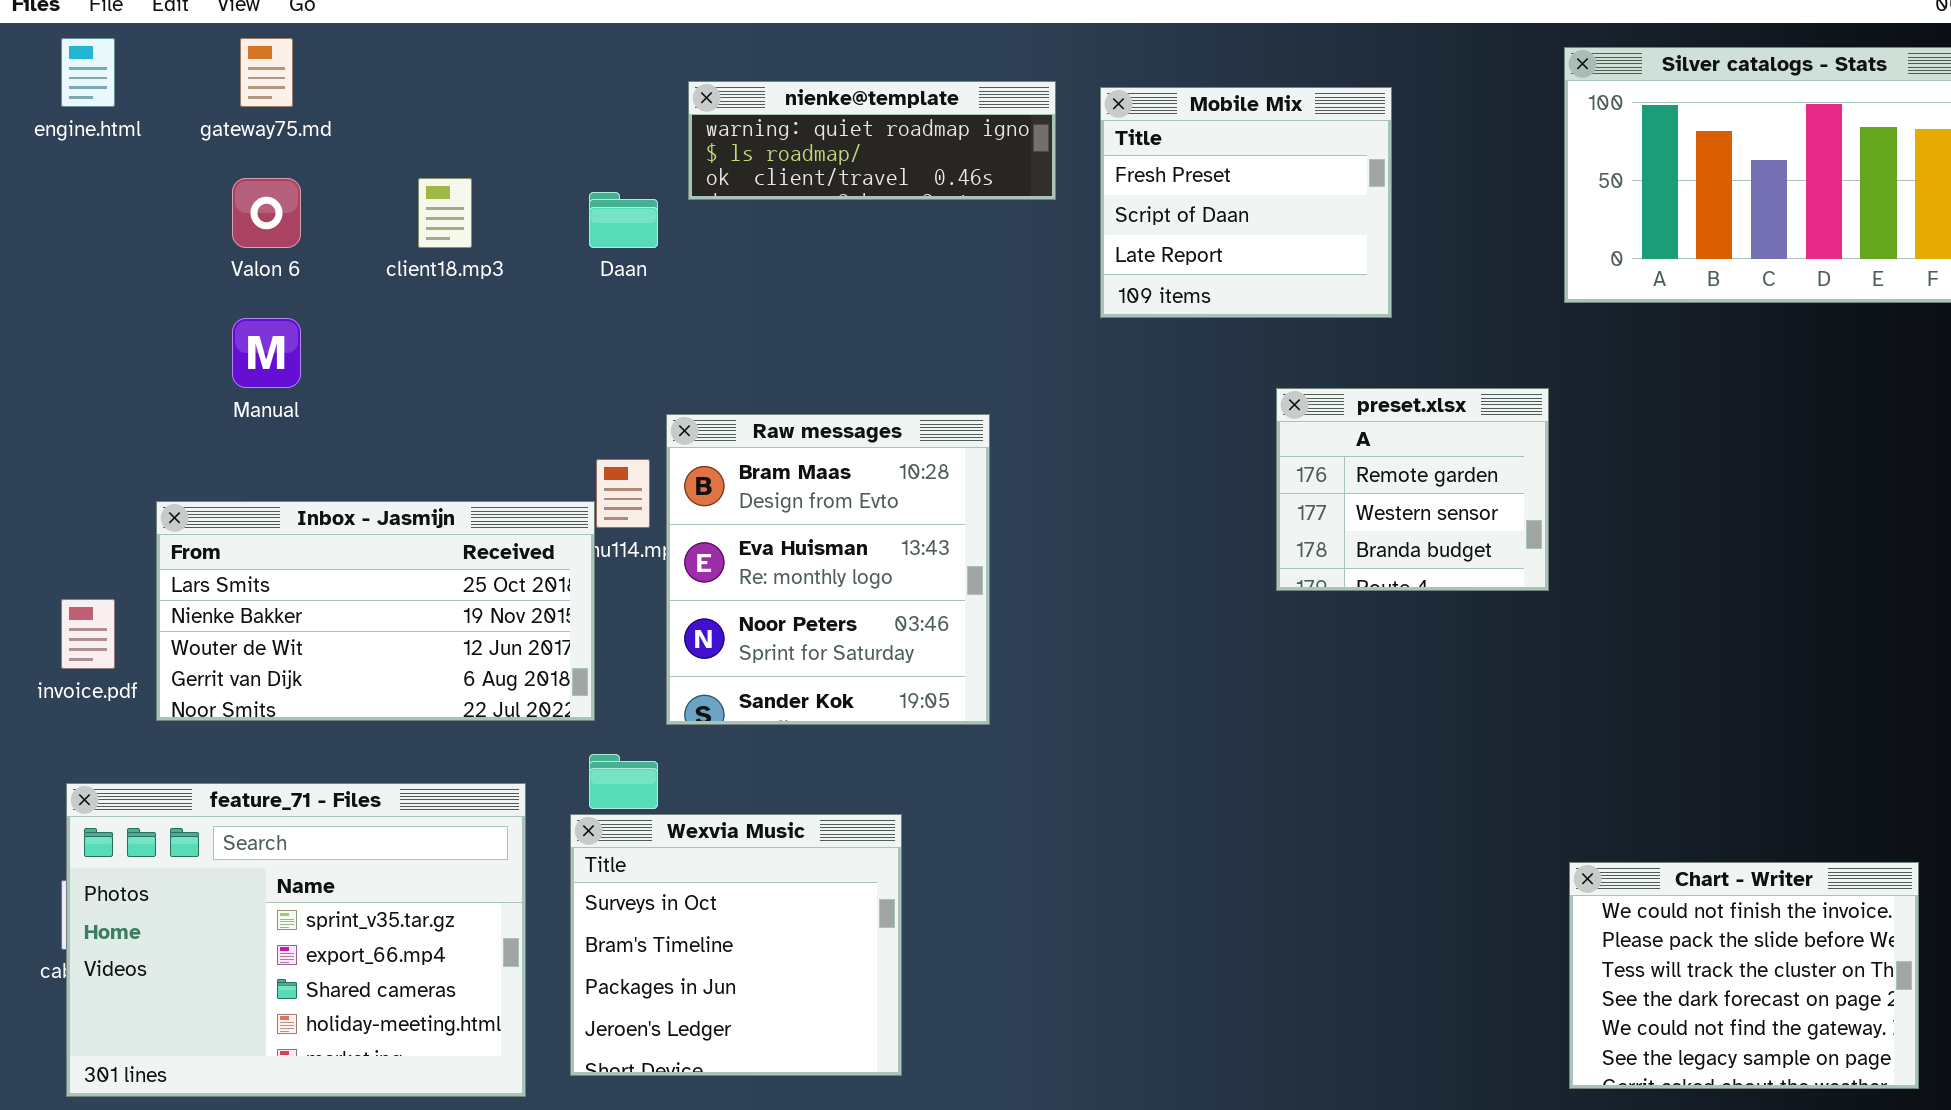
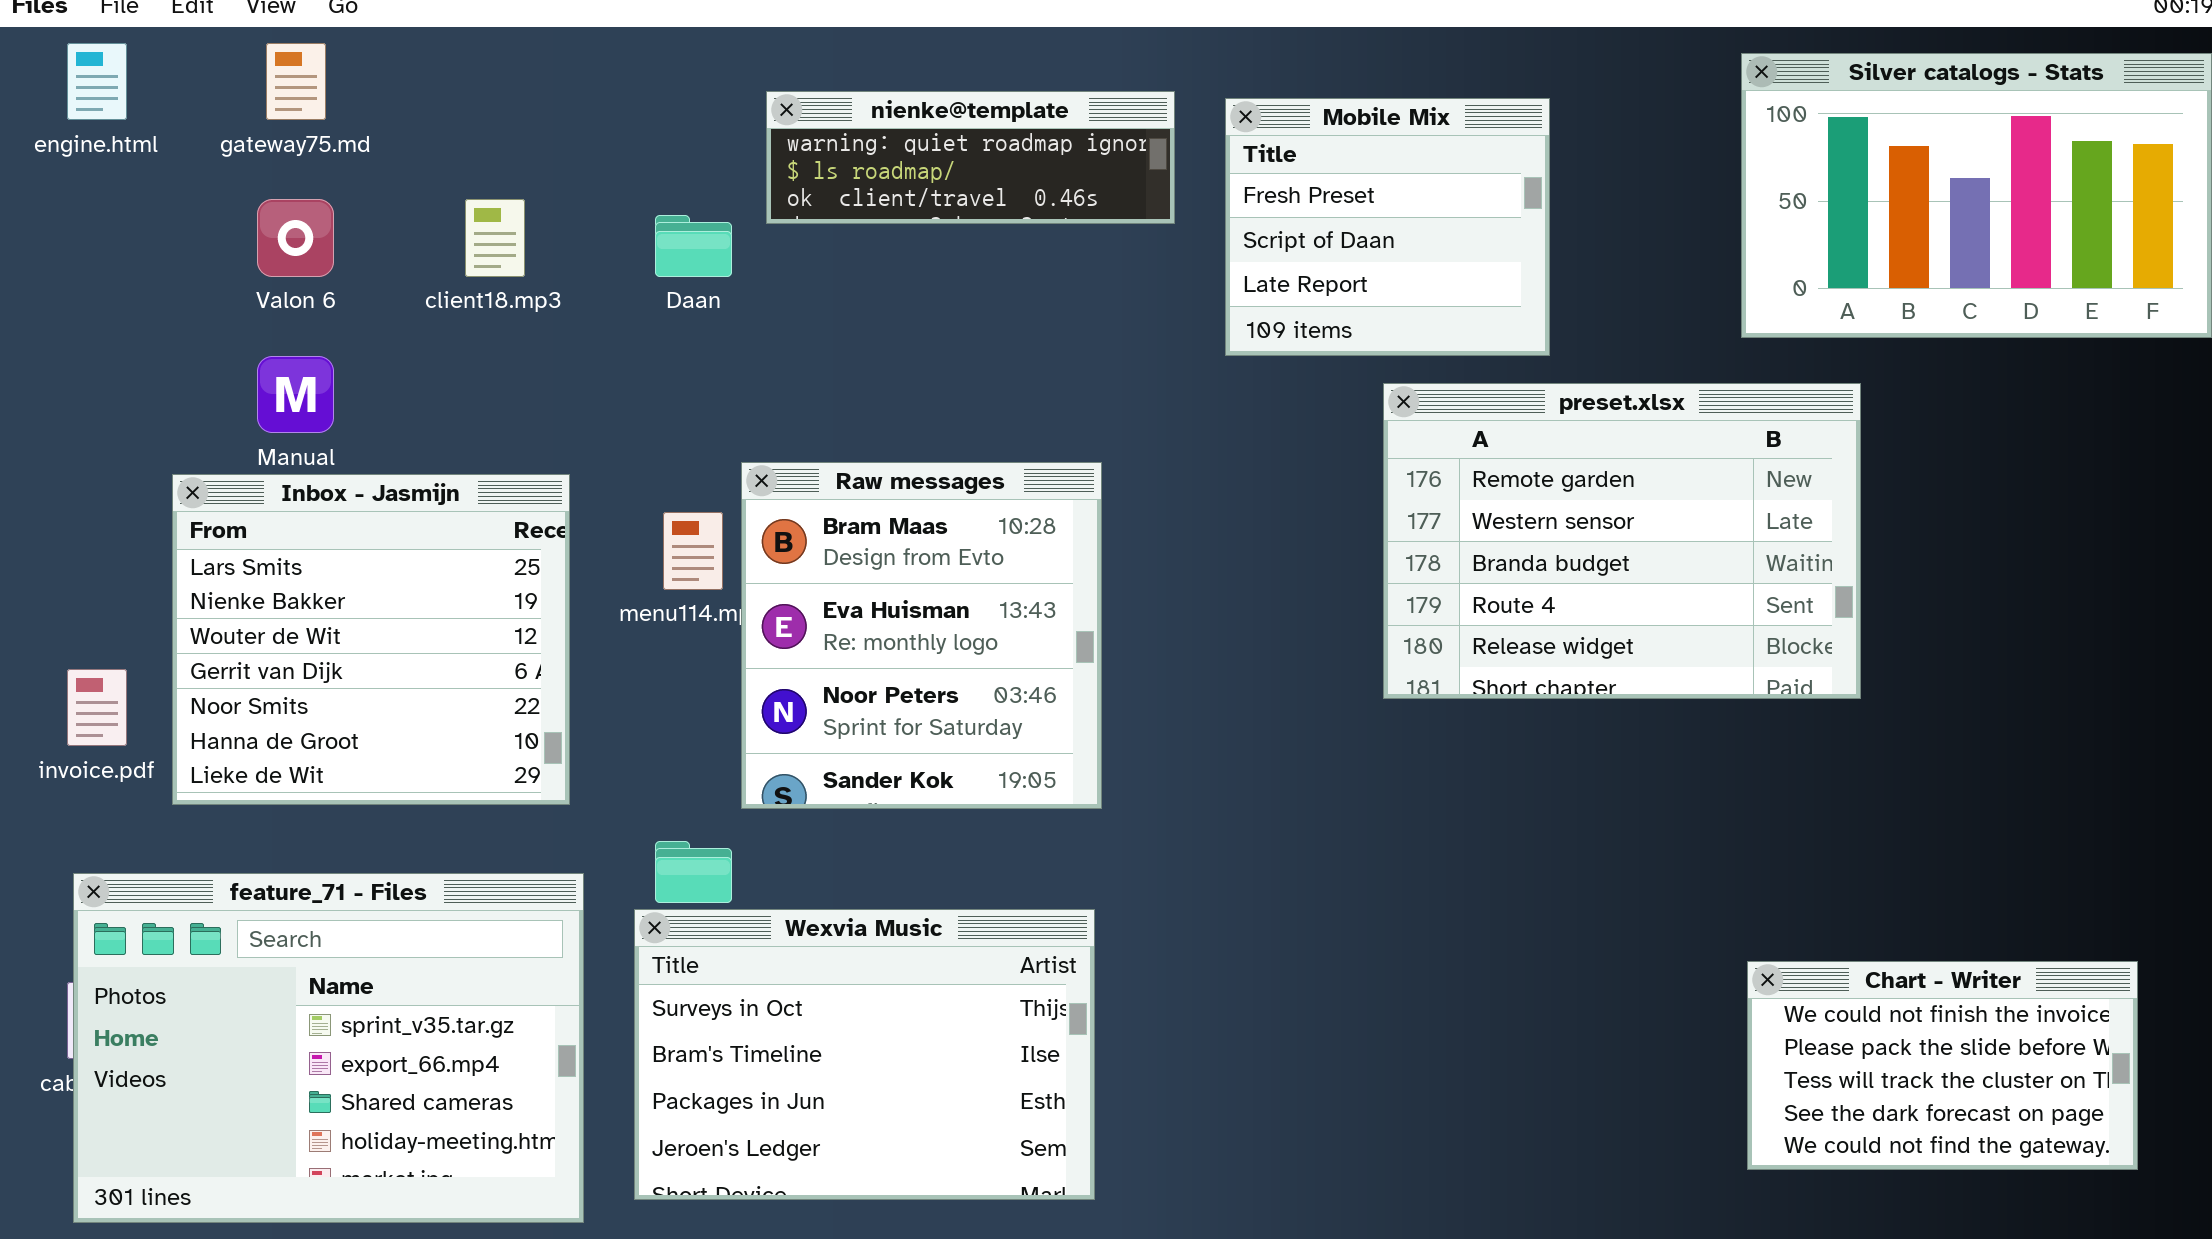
preset.xlsx: [1276,388,1549,591] -> [1383,383,1861,699], moved, resized
Inbox - Jasmijn: [156,501,595,721] -> [172,474,570,805], resized
Wexvia Music: [570,814,902,1076] -> [634,909,1095,1200], resized
Chart - Writer: [1569,862,1919,1089] -> [1747,961,2138,1170], resized

